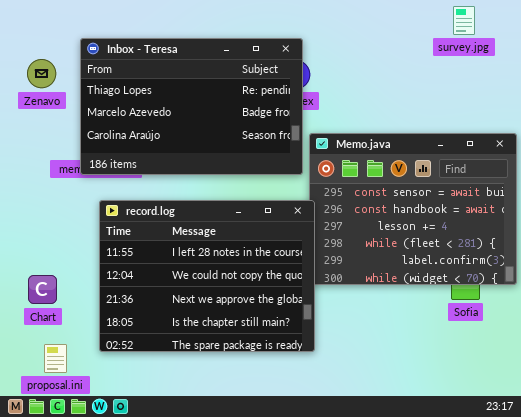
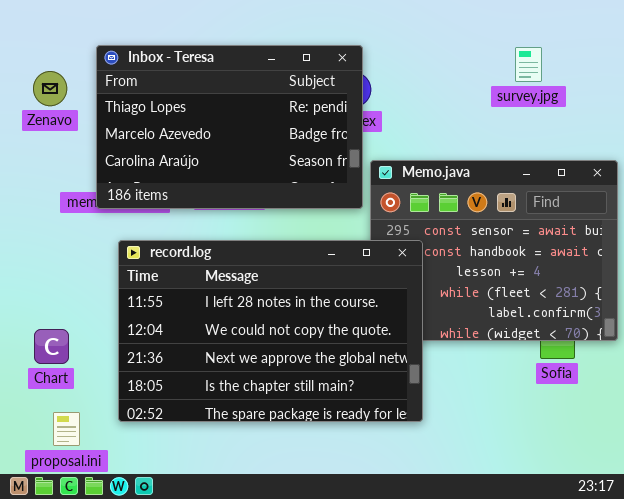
survey.jpg: [453,6,475,35] -> [515,47,542,82], moved
record.log: [99,200,315,352] -> [118,240,423,422], resized

